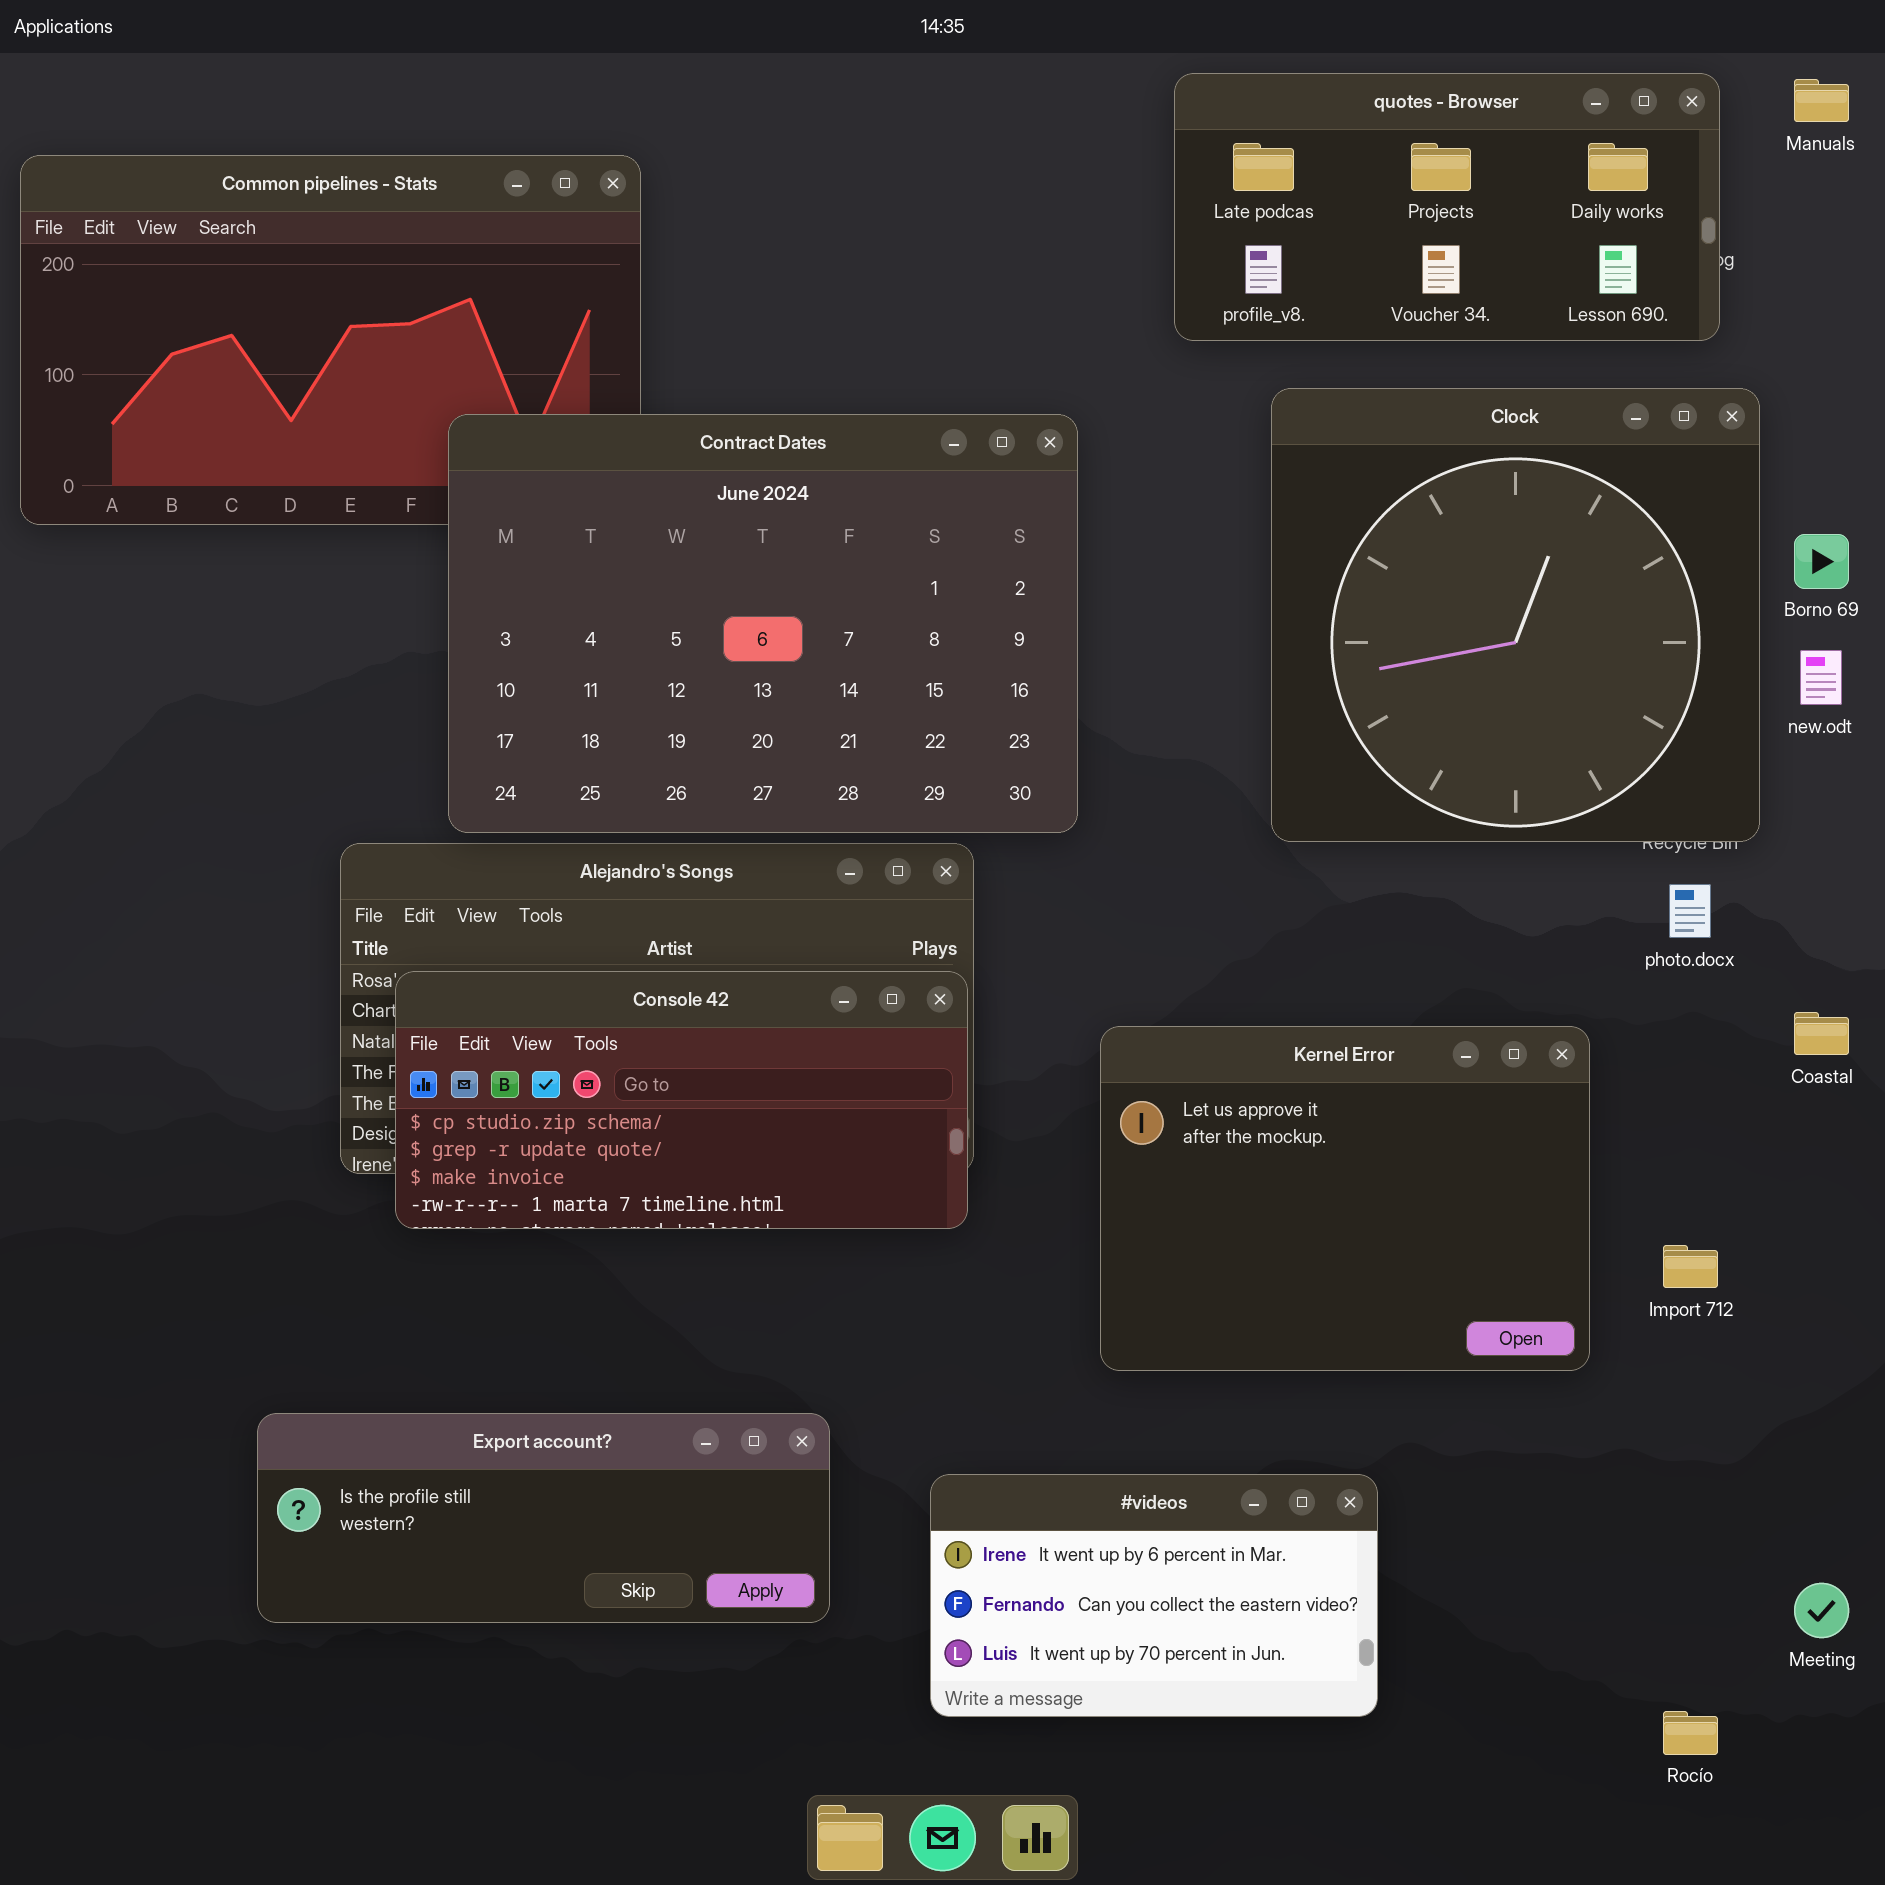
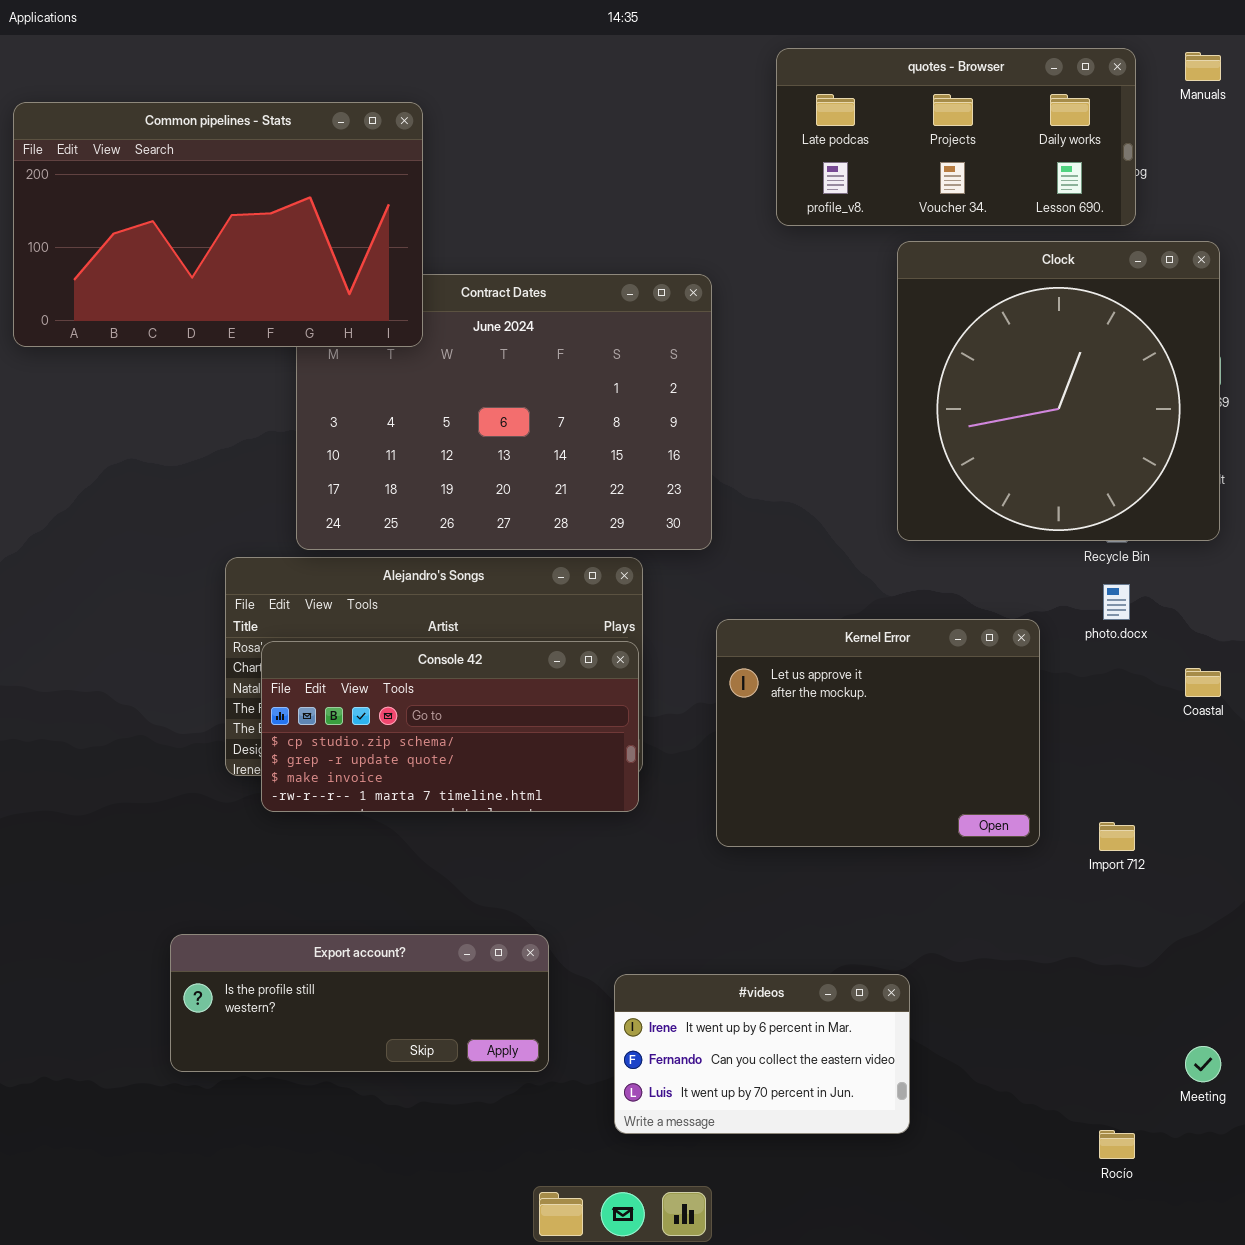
Common pipelines - Stats: [20,155,641,525] -> [13,102,423,347], raised
Clock: [1271,388,1760,842] -> [897,241,1220,541], moved
Kernel Error: [1100,1026,1590,1371] -> [716,619,1040,847], moved

